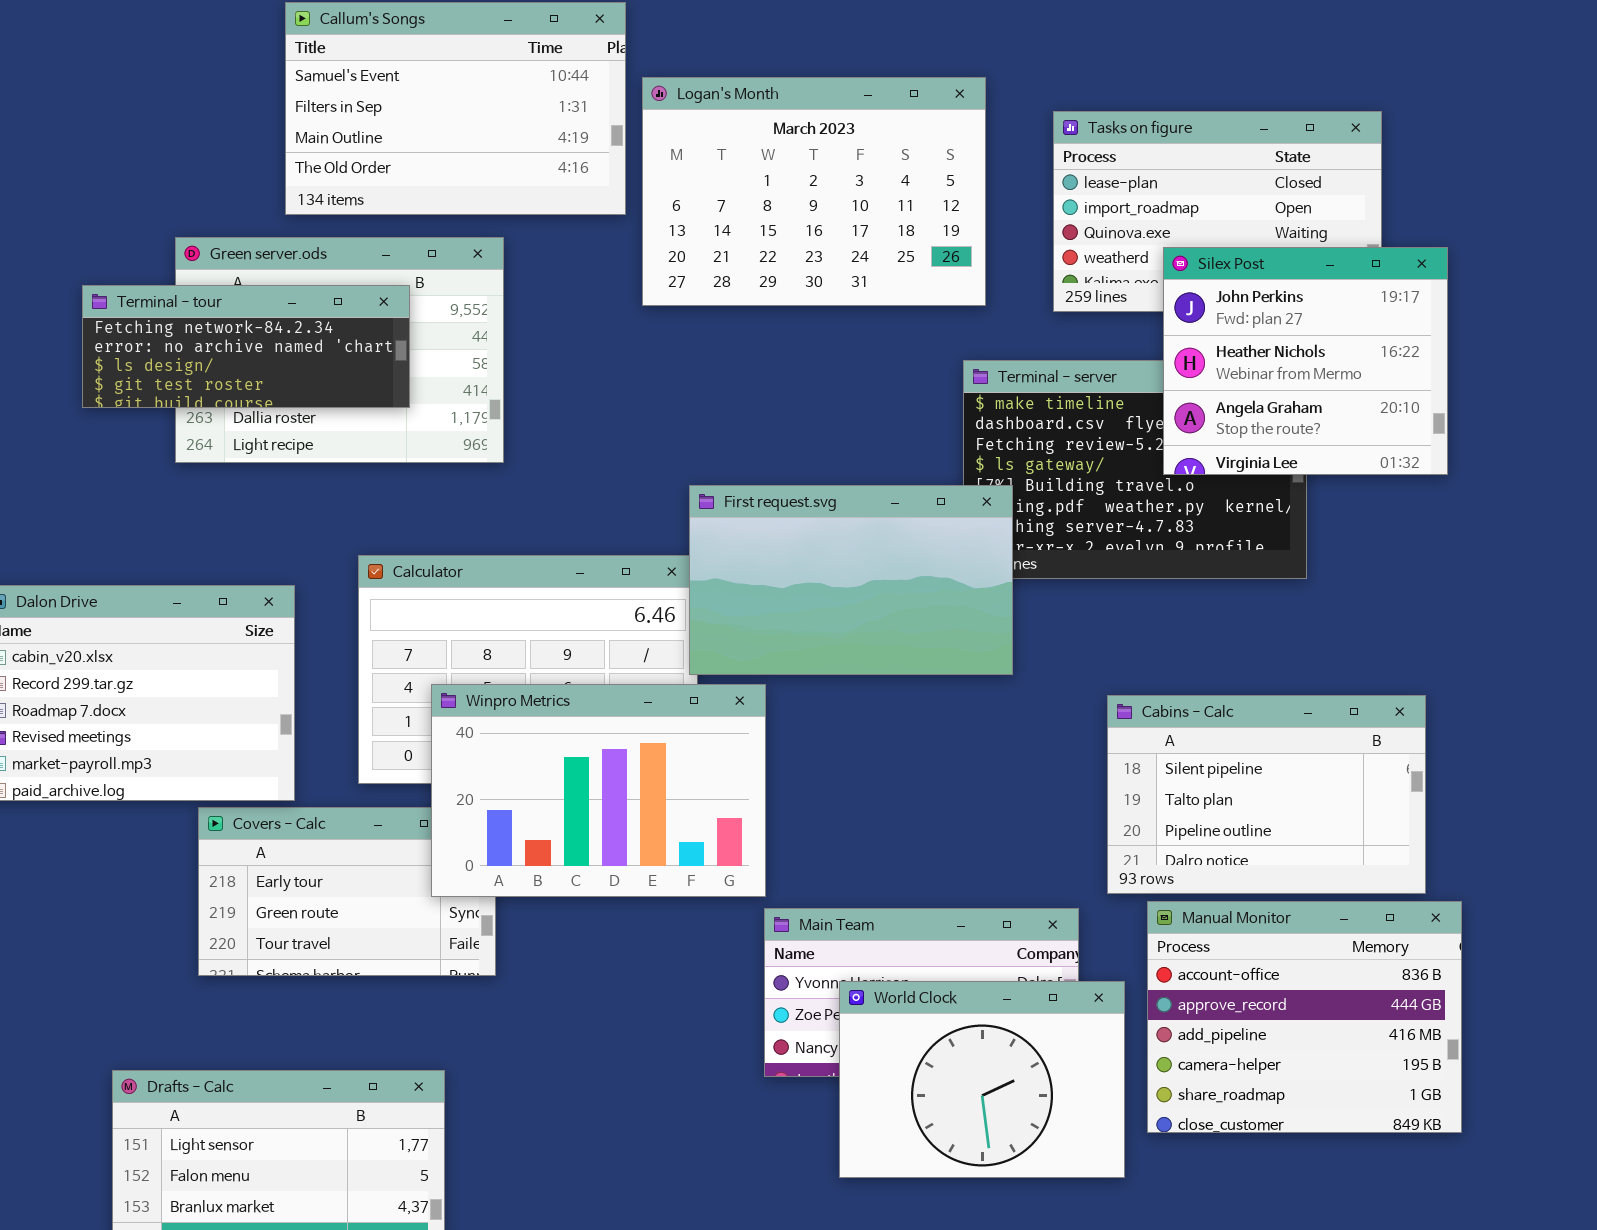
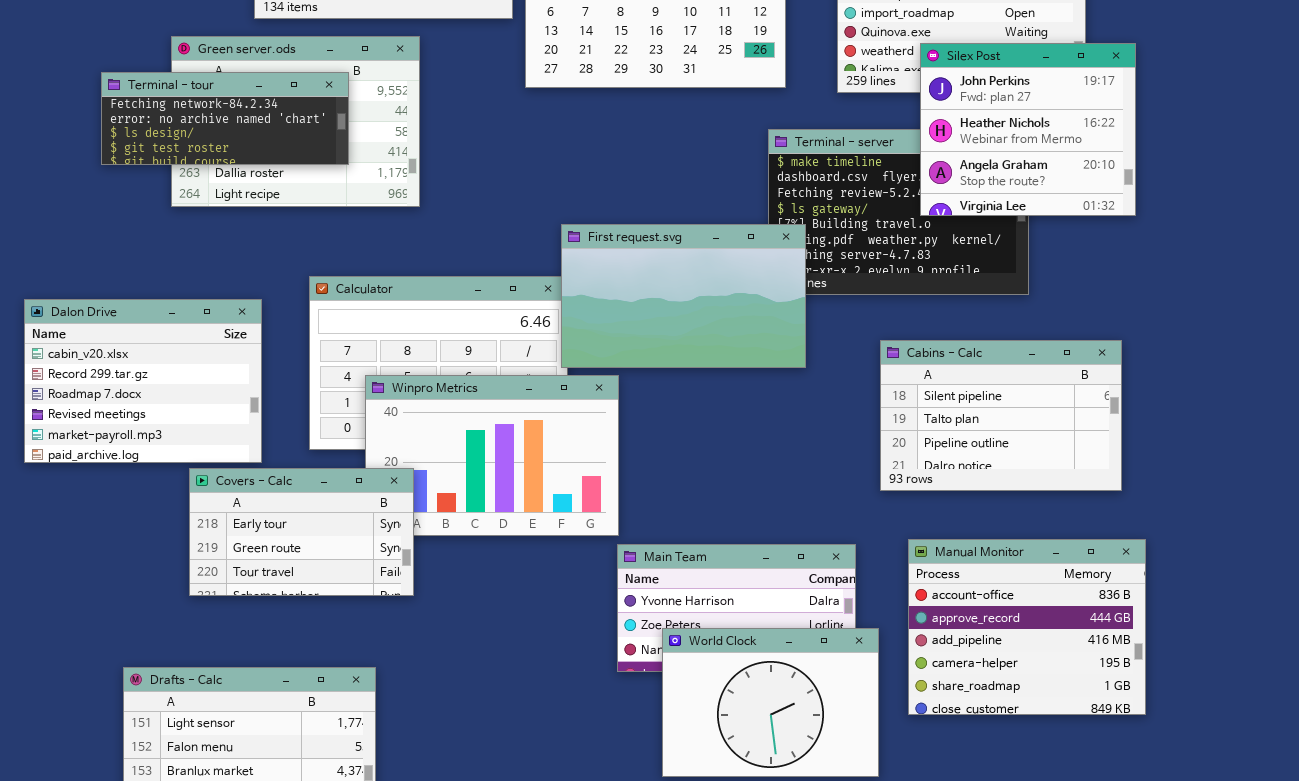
Cabins - Calc: [1107,695,1426,894] -> [880,340,1122,491], moved
Covers - Calc: [198,807,496,976] -> [189,468,414,596], raised
World Clock: [839,981,1125,1178] -> [662,628,879,777], moved

